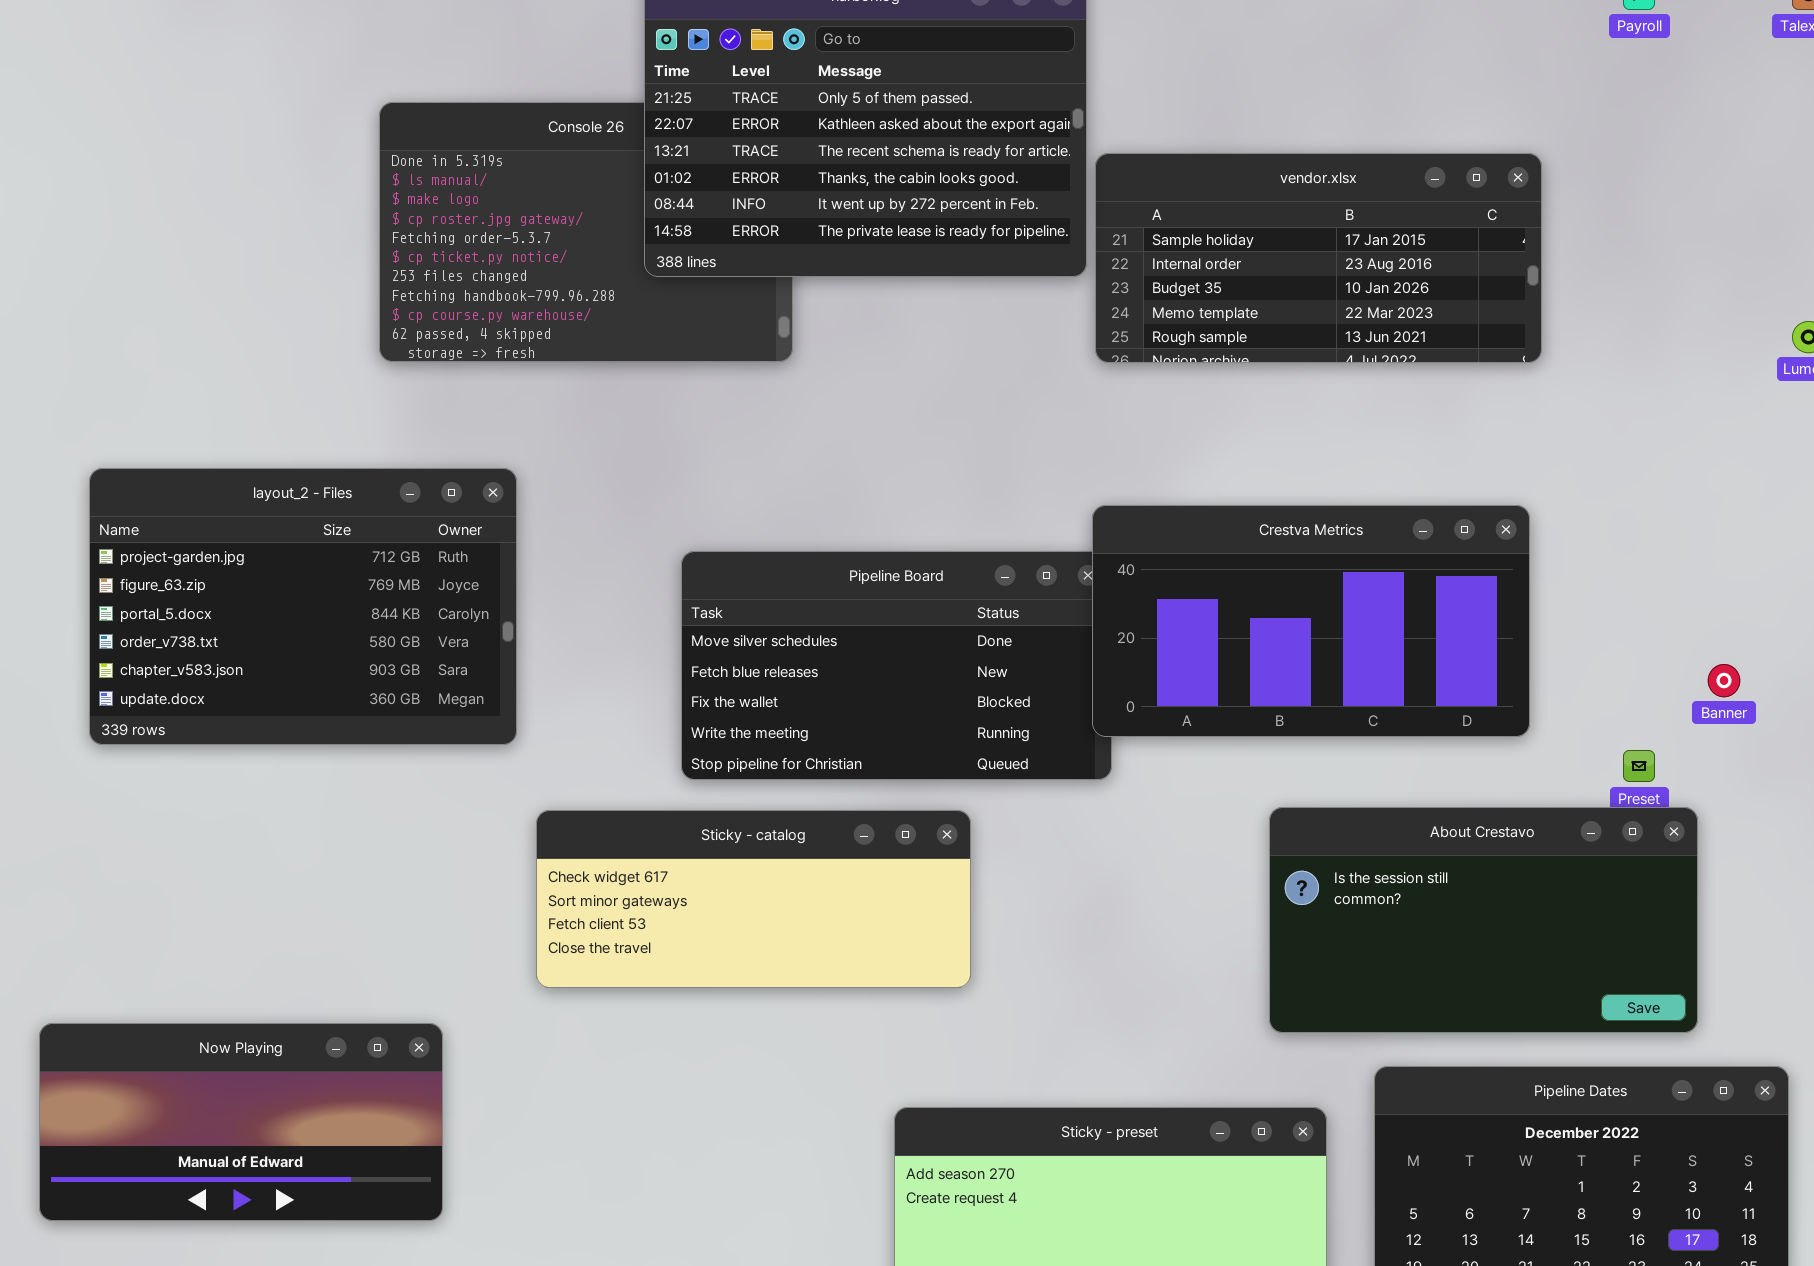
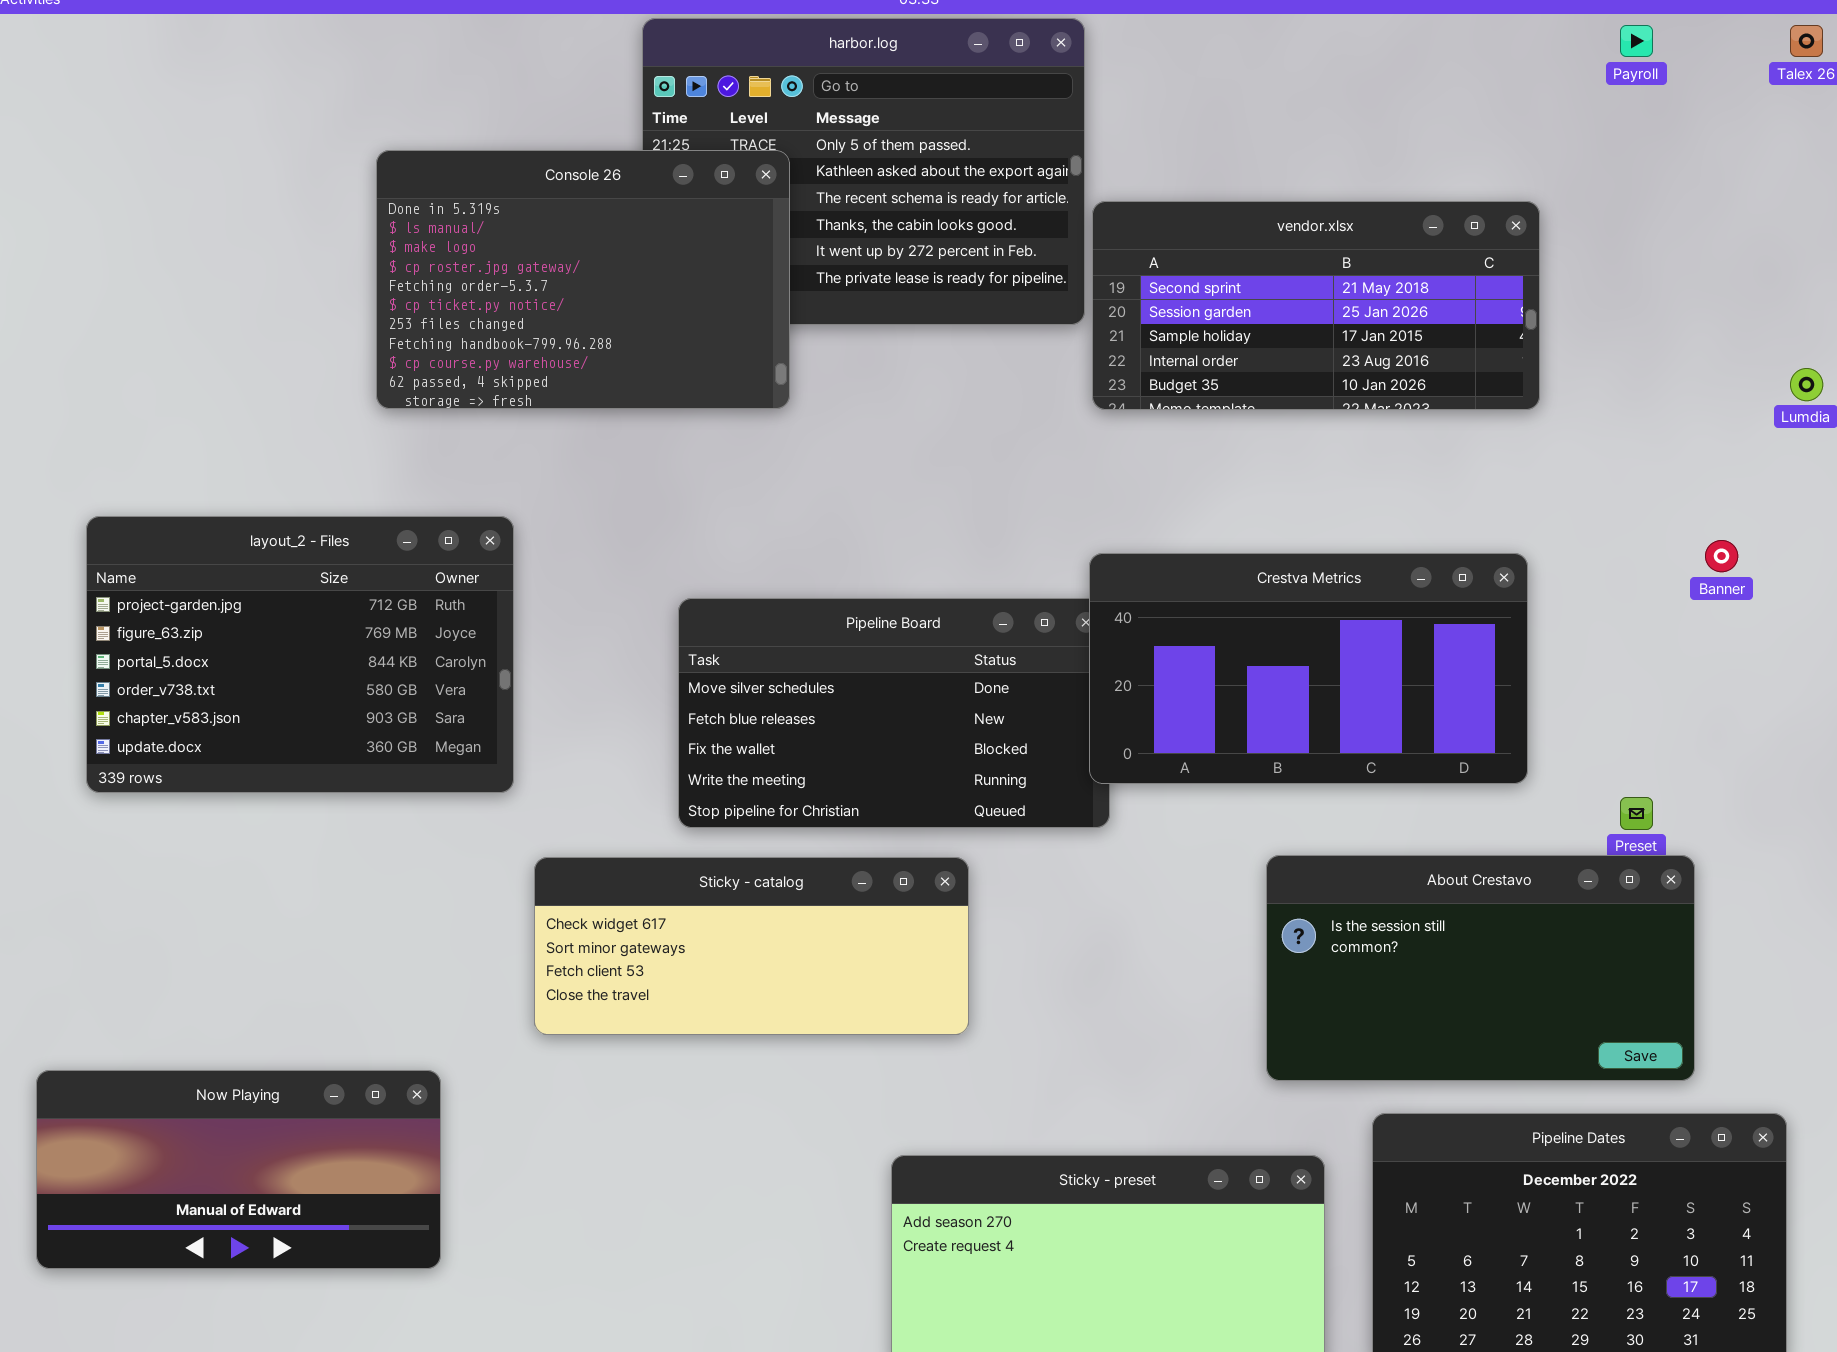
Console 26: [379,102,793,362] -> [376,150,790,409], raised
vendor.xlsx: [1095,153,1542,363] -> [1092,201,1540,410], scrolled up 2 rows
Banner: [1708,664,1740,697] -> [1705,540,1738,572], moved

